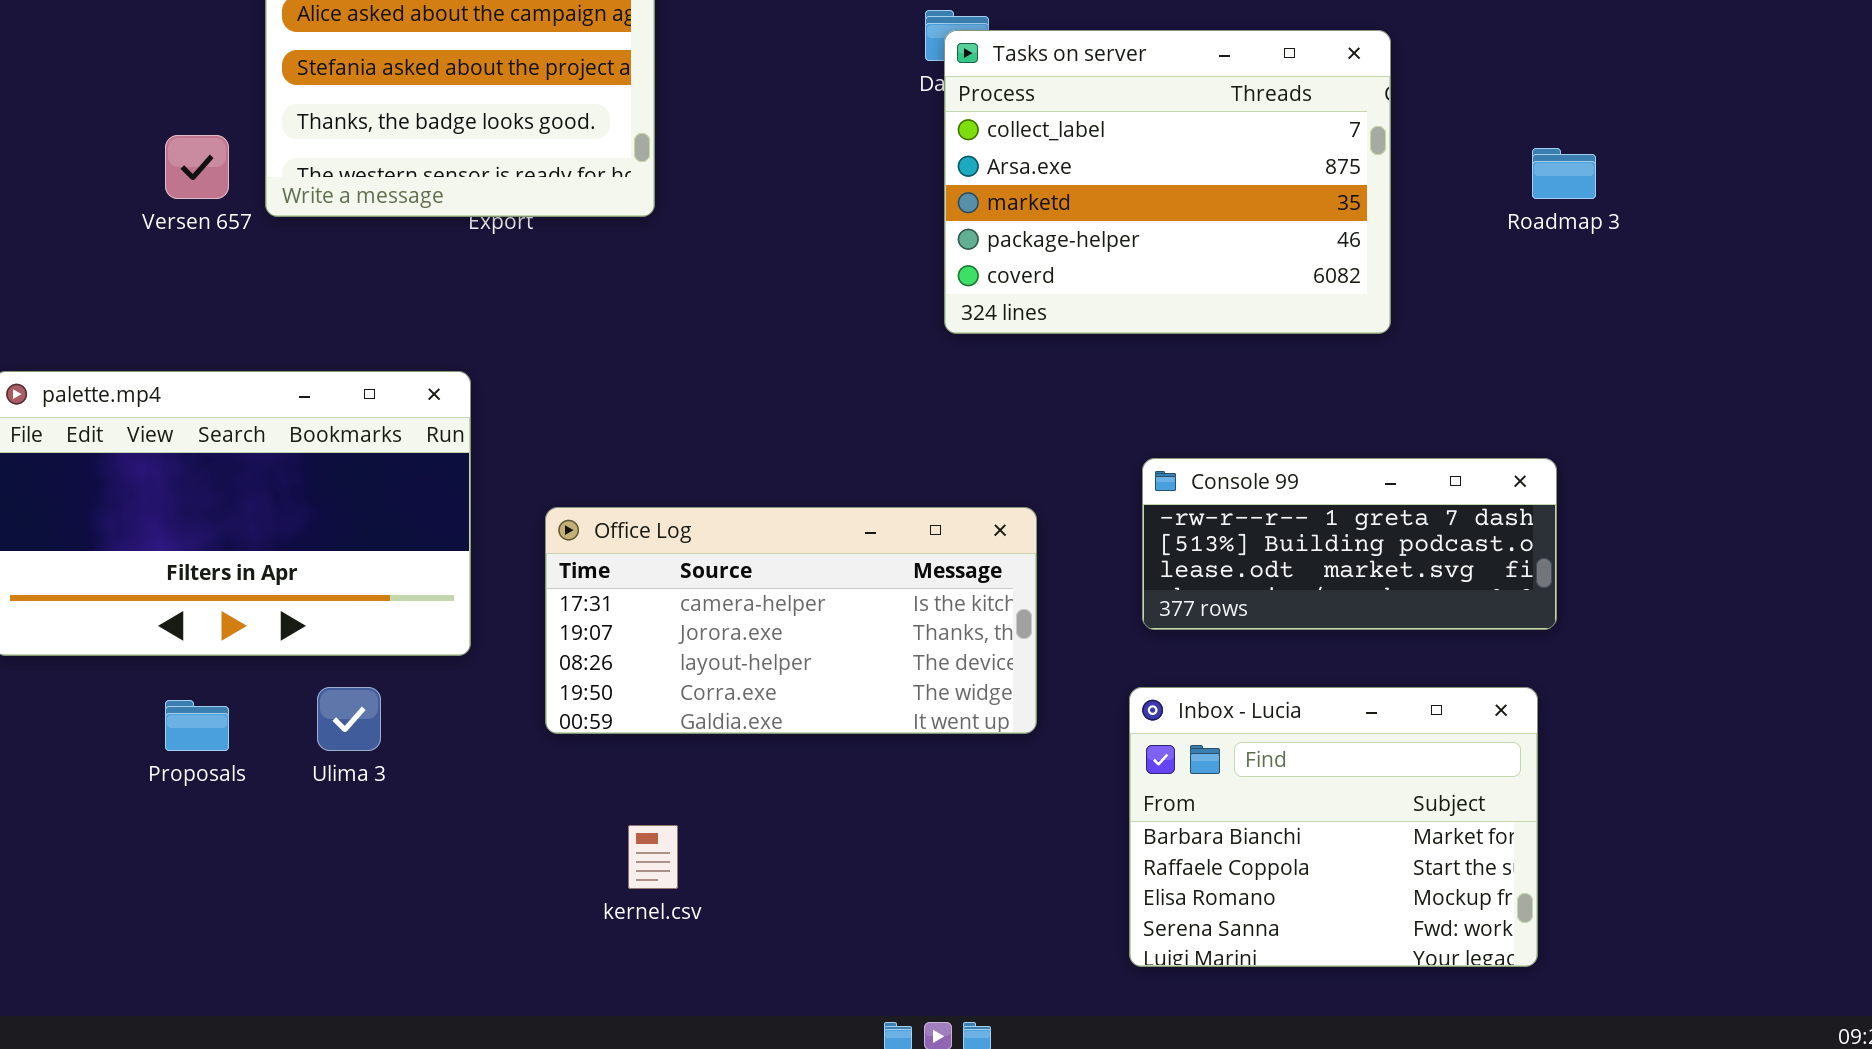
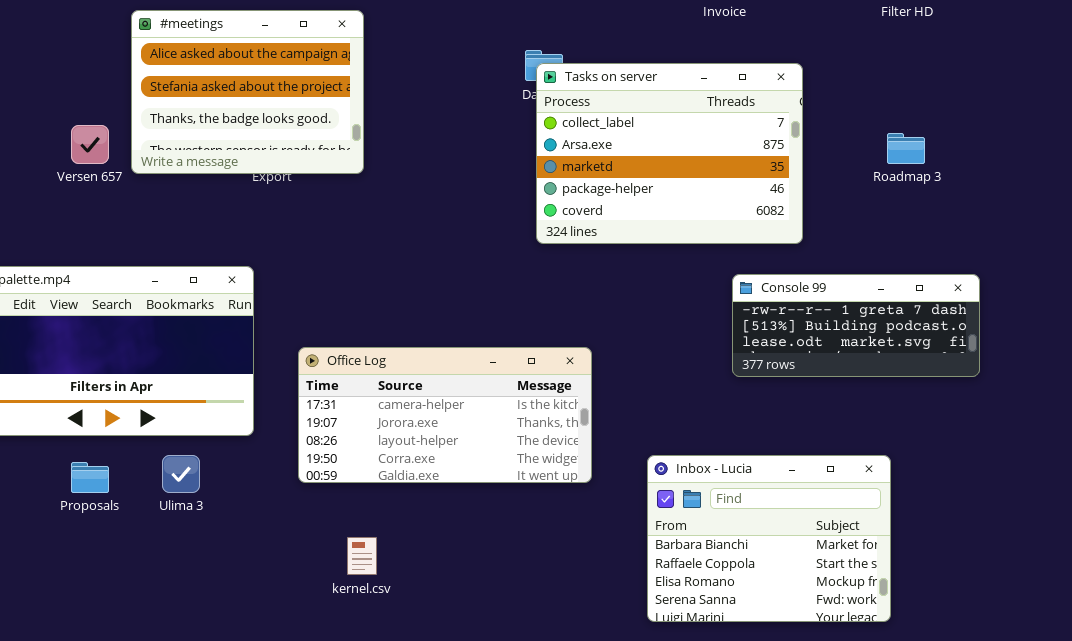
Console 99: [1142,458,1557,630] -> [732,274,980,377], moved

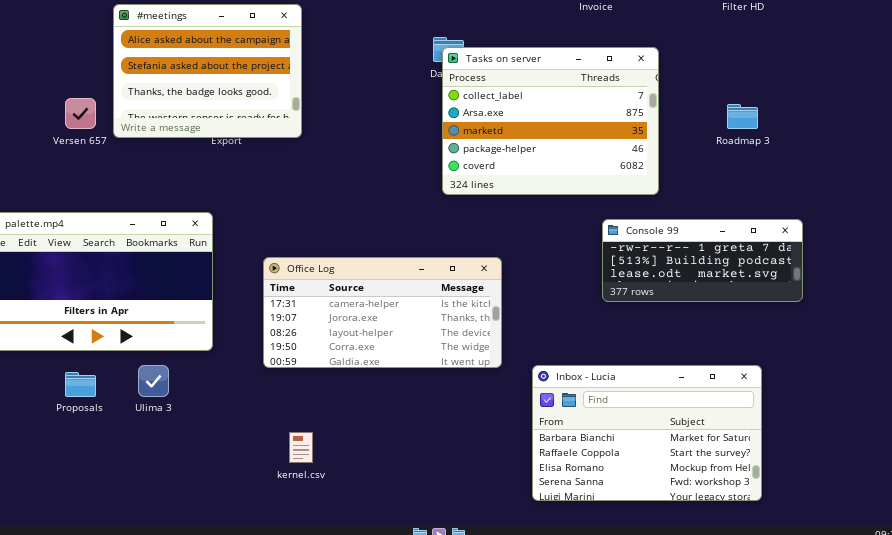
Office Log: [298,347,592,483] -> [263,257,502,368], moved
Inbox - Lucia: [647,455,891,622] -> [532,365,762,501], resized

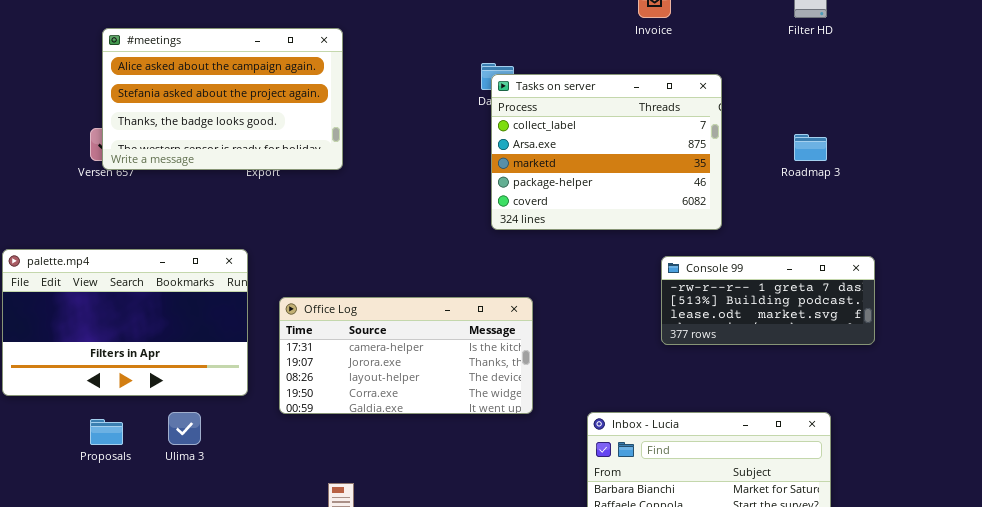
#meetings: [113,4,302,138] -> [102,28,343,170], resized
Office Log: [263,257,502,368] -> [279,297,533,414], moved

